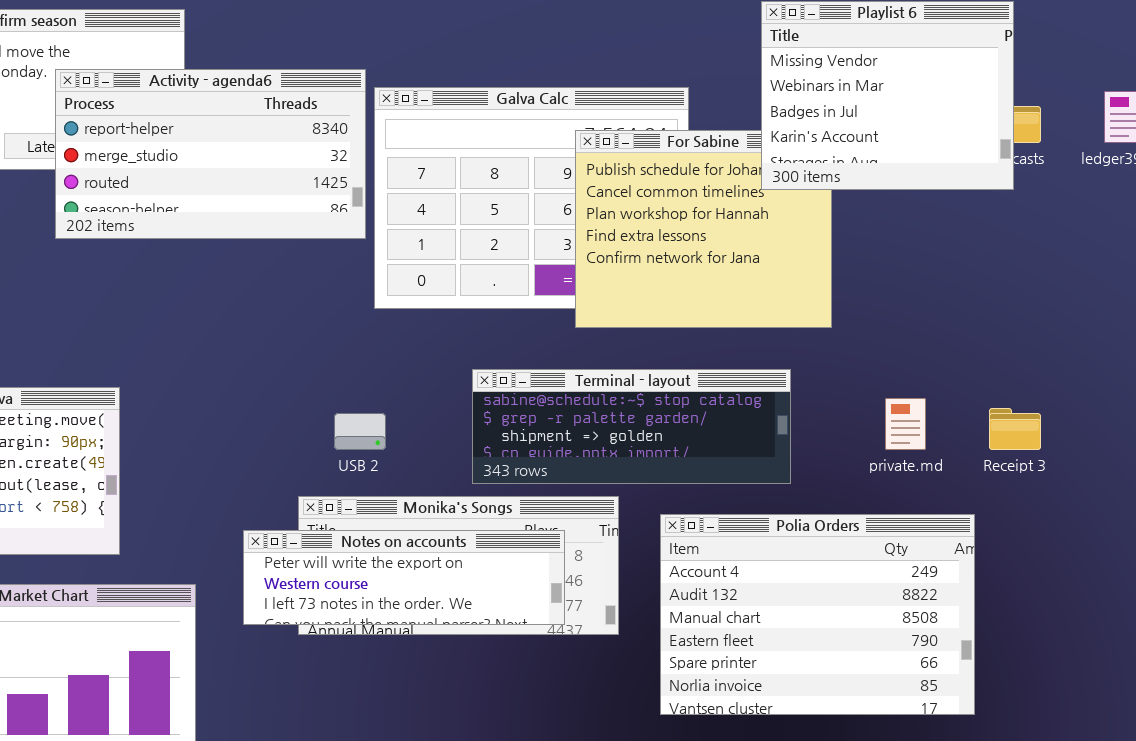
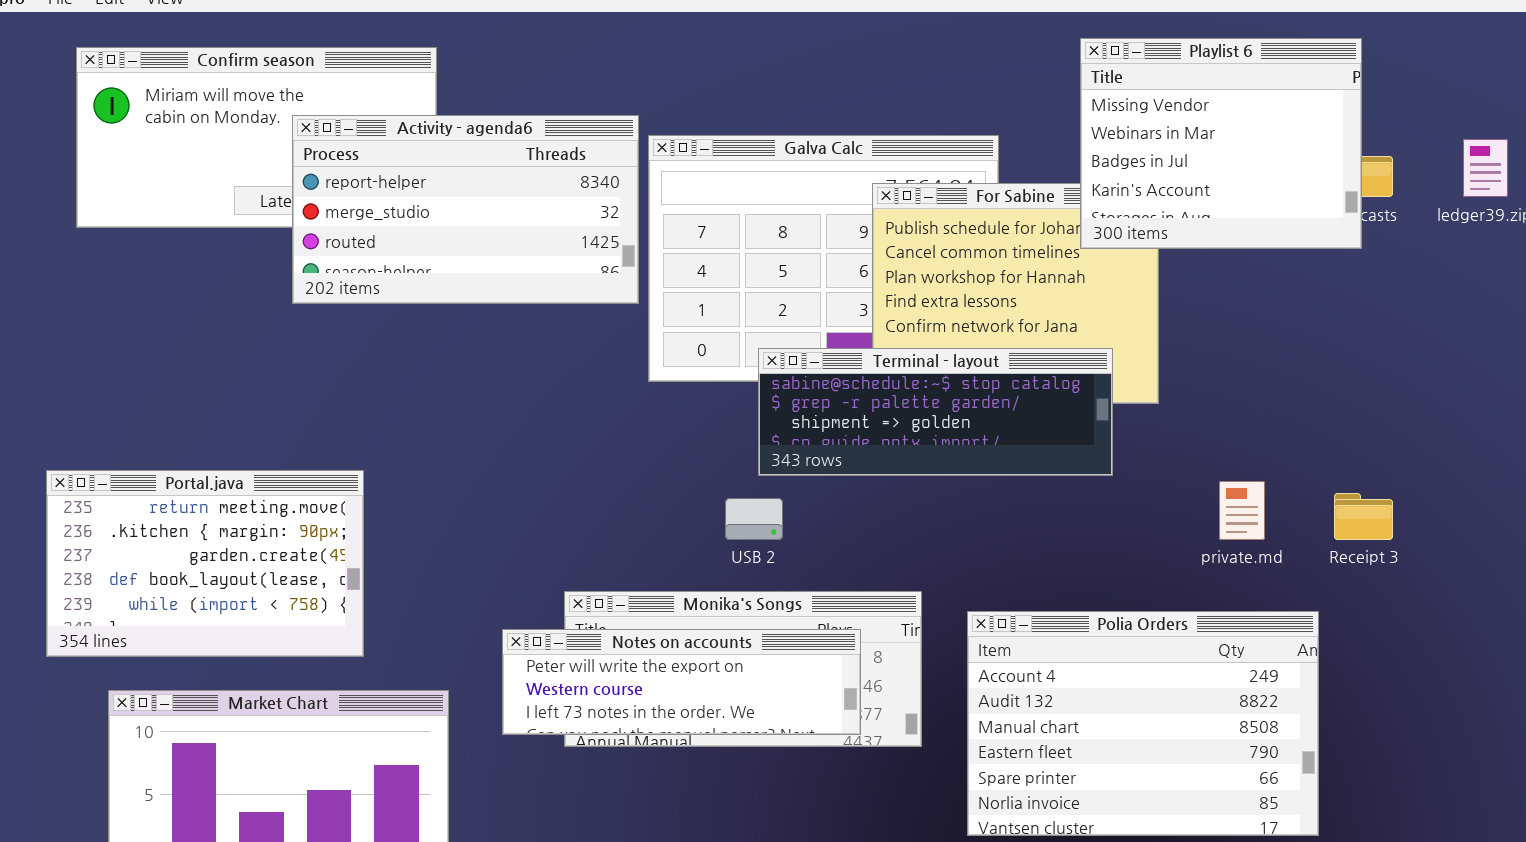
Terminal - layout: [472,369,791,484] -> [758,348,1113,476], moved
USB 2: [334,413,386,450] -> [725,498,783,540], moved

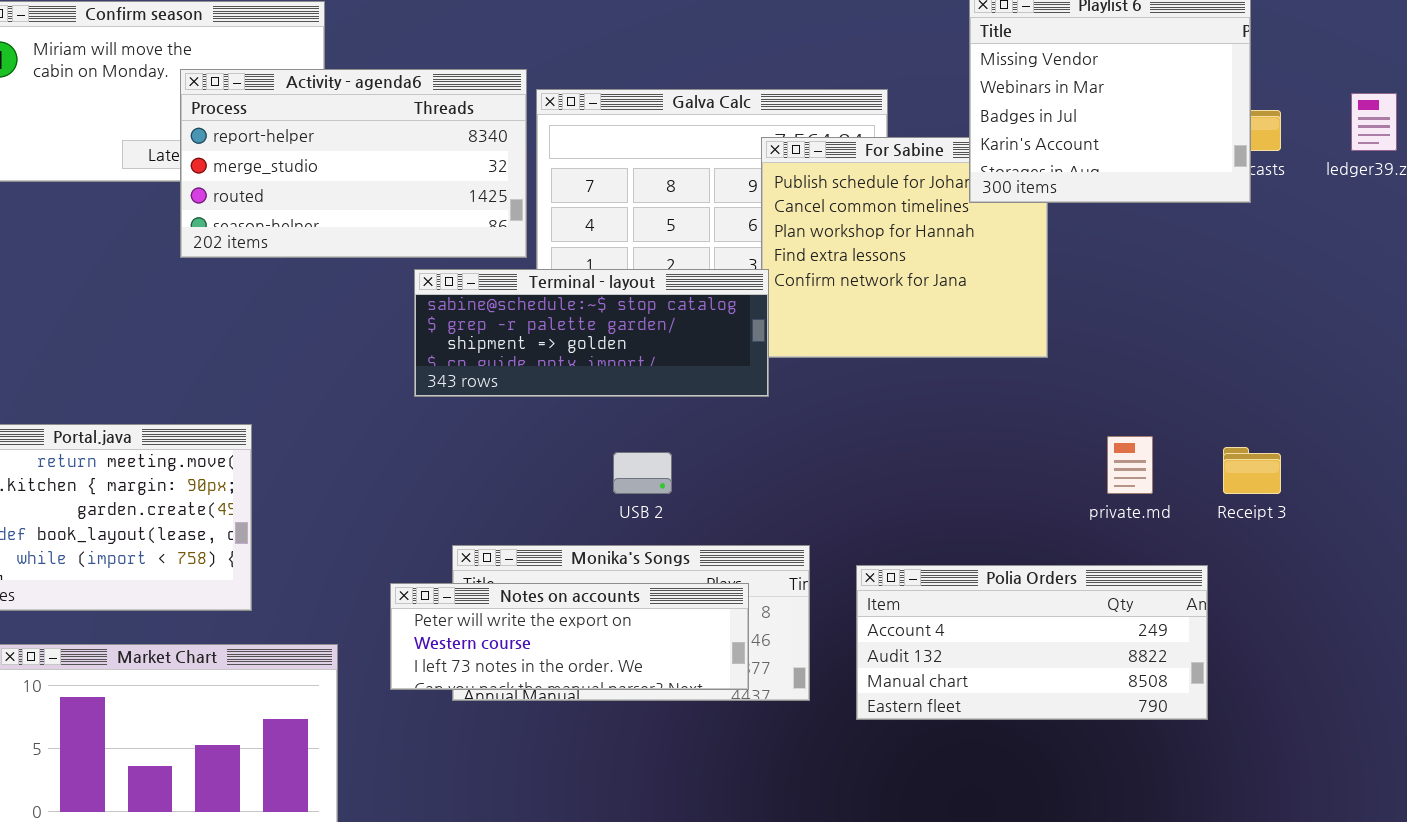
Terminal - layout: [758,348,1113,476] -> [414,269,769,397], moved
Polia Orders: [967,611,1319,836] -> [856,565,1208,720], resized

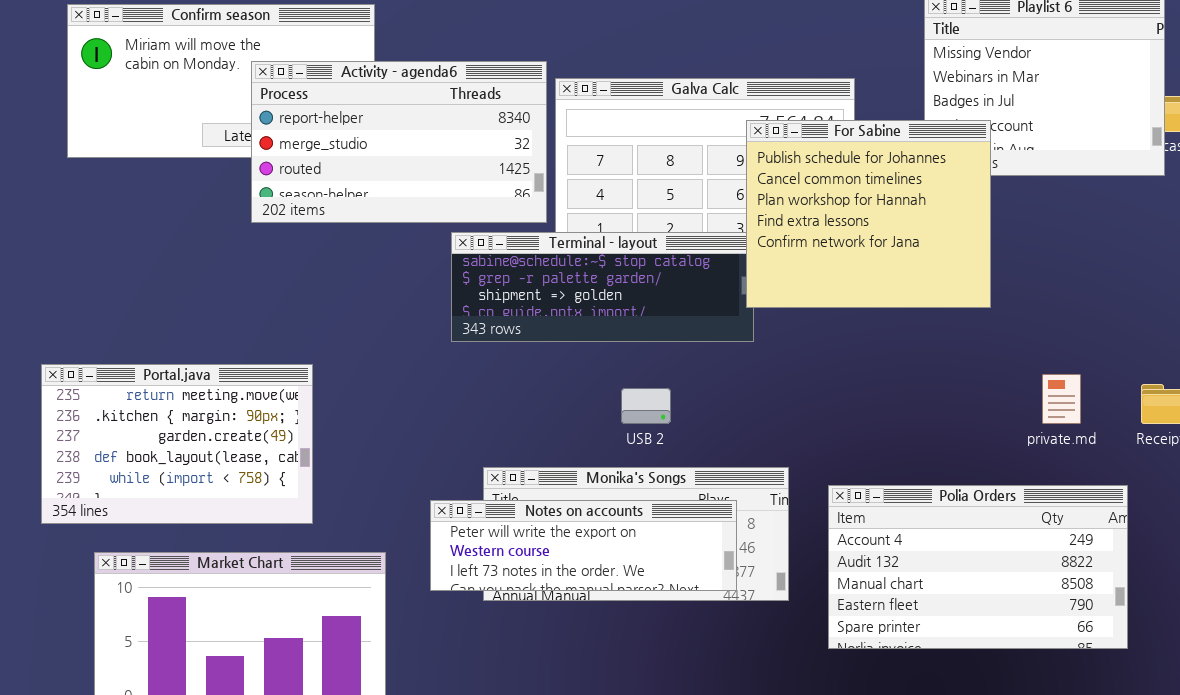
For Sabine: [761,137,1048,358] -> [746,120,991,308], raised
Polia Orders: [856,565,1208,720] -> [828,485,1128,649], resized

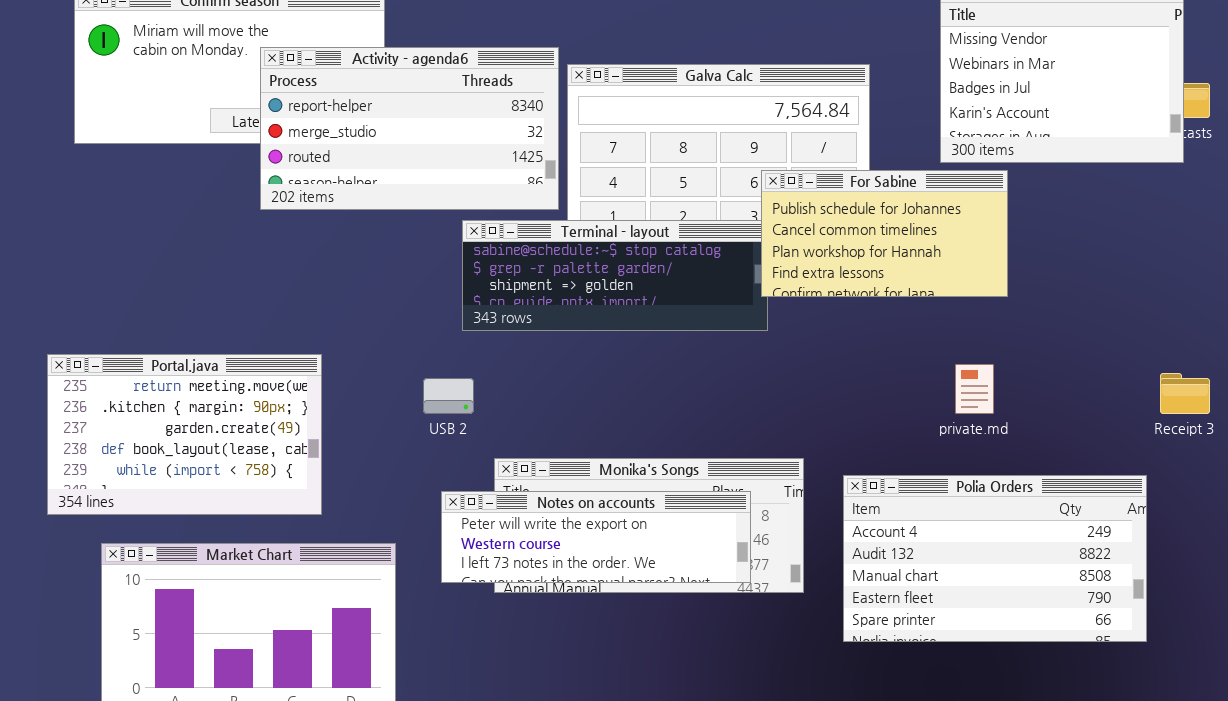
For Sabine: [746,120,991,308] -> [761,170,1008,297], resized
private.md: [1042,374,1081,424] -> [955,364,994,414], moved
USB 2: [621,388,671,424] -> [423,378,474,414], moved

